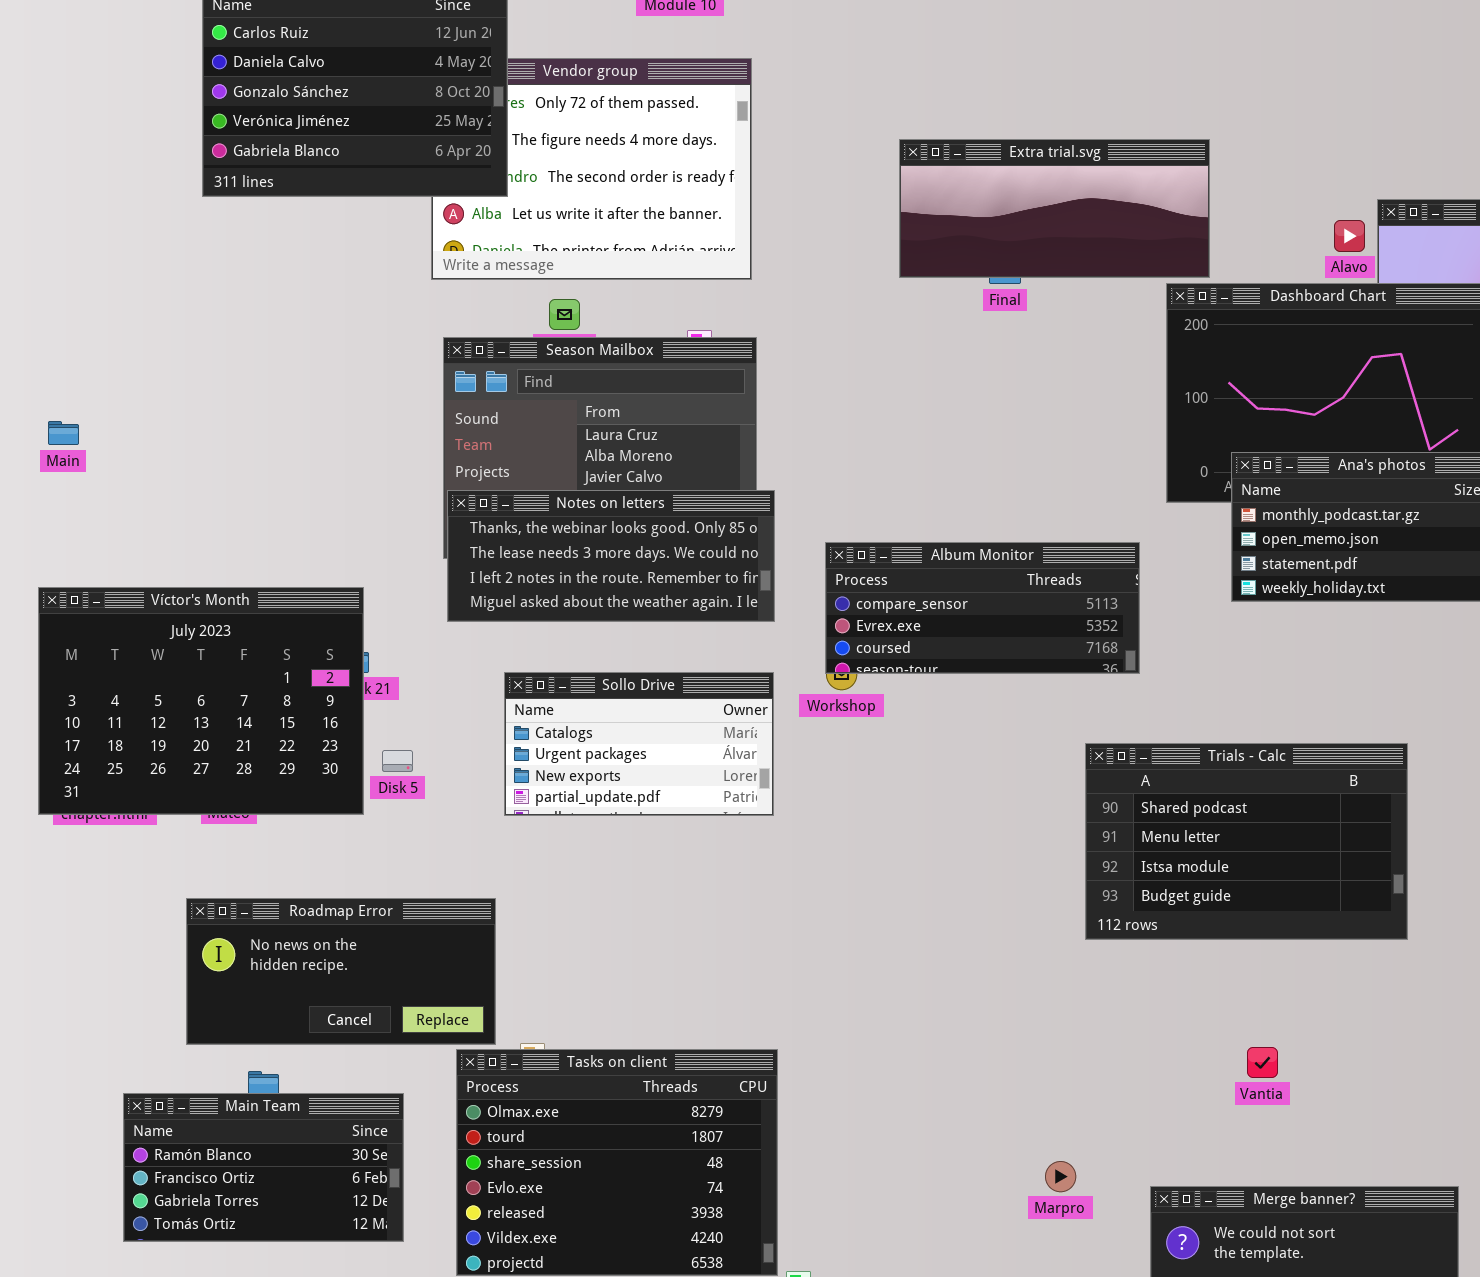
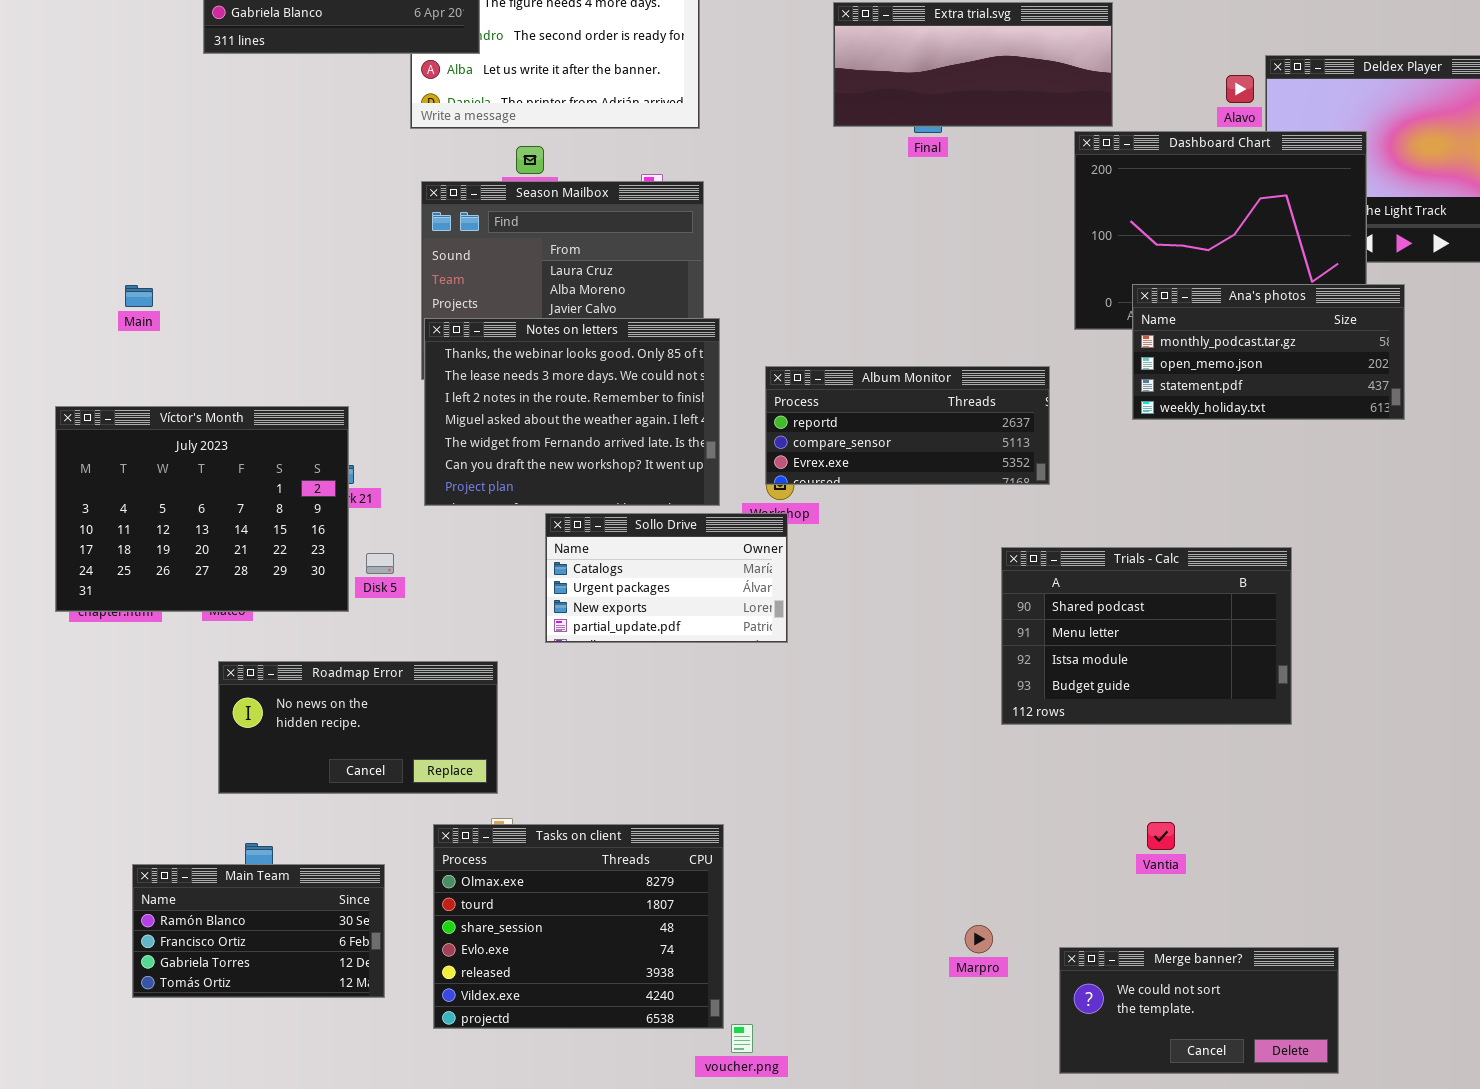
Main: [48,421,79,445] -> [125,285,153,307], moved
Notes on letters: [447,490,775,622] -> [424,318,720,506], resized
Album Monitor: [825,542,1140,674] -> [765,366,1050,485], scrolled up 1 row
Sollo Drive: [504,672,774,816] -> [545,513,788,643], moved
Roadmap Error: [186,898,496,1045] -> [218,661,498,794], moved

